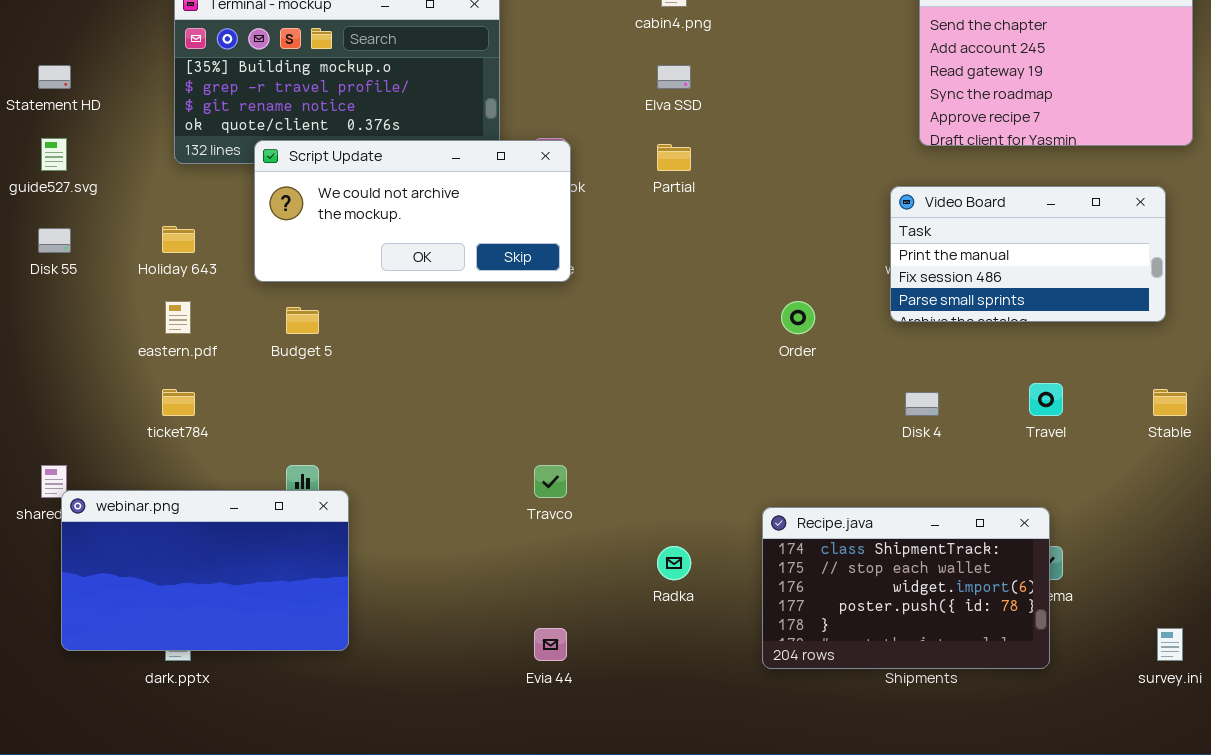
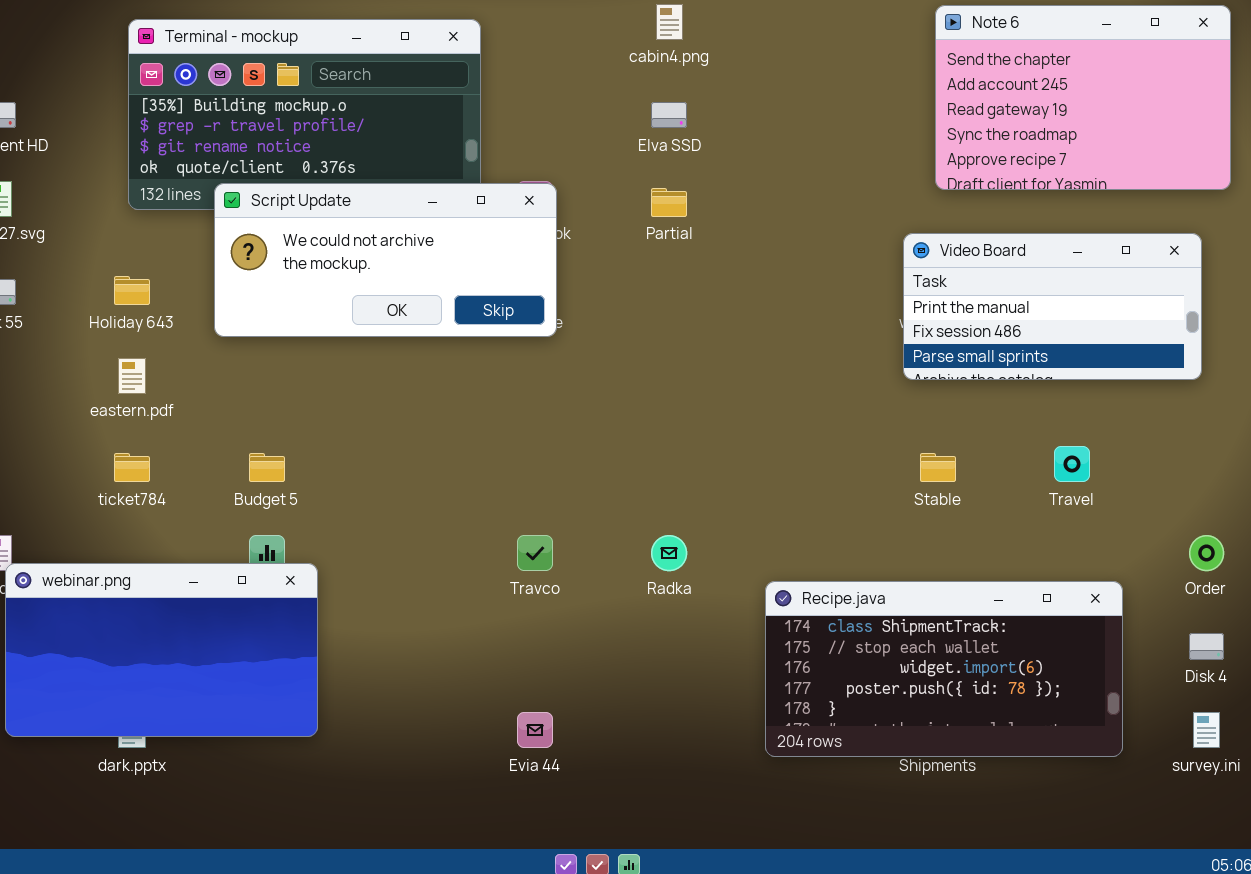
Order: [781,301,815,334] -> [1189,535,1224,571], moved
Budget 5: [286,307,319,334] -> [249,453,285,482], moved
Stable: [1153,389,1187,416] -> [920,453,956,482], moved
Disk 4: [905,392,939,416] -> [1189,633,1224,660], moved
Recipe.java: [762,507,1050,669] -> [765,581,1123,757], resized
Radka: [657,546,691,580] -> [651,535,687,571], moved

